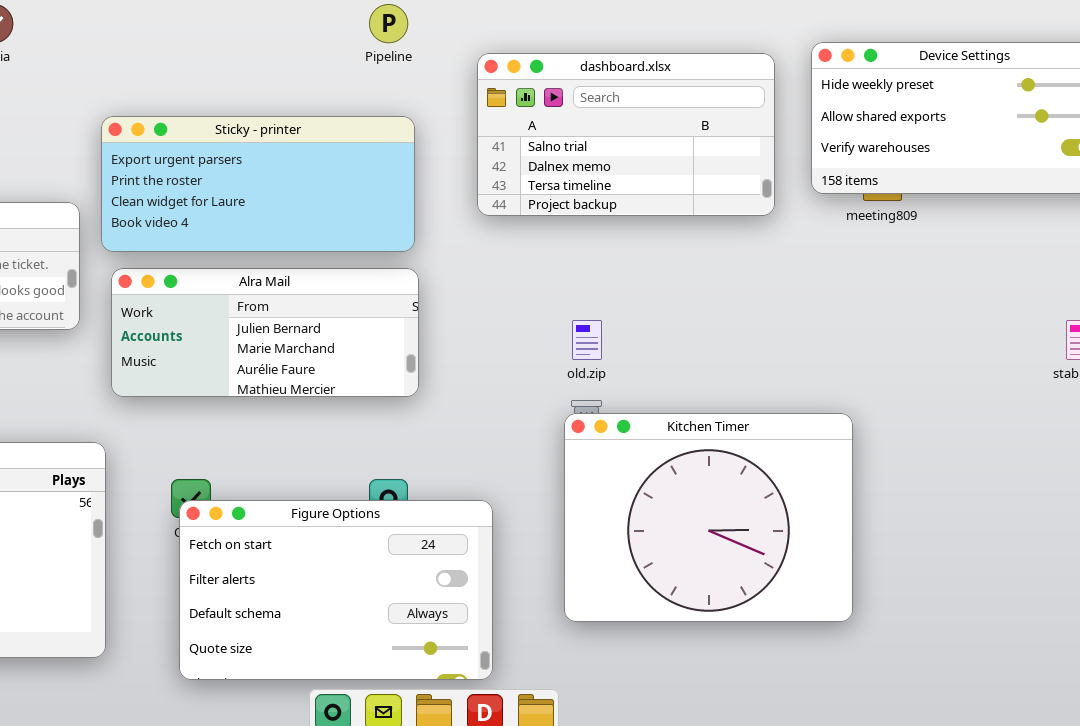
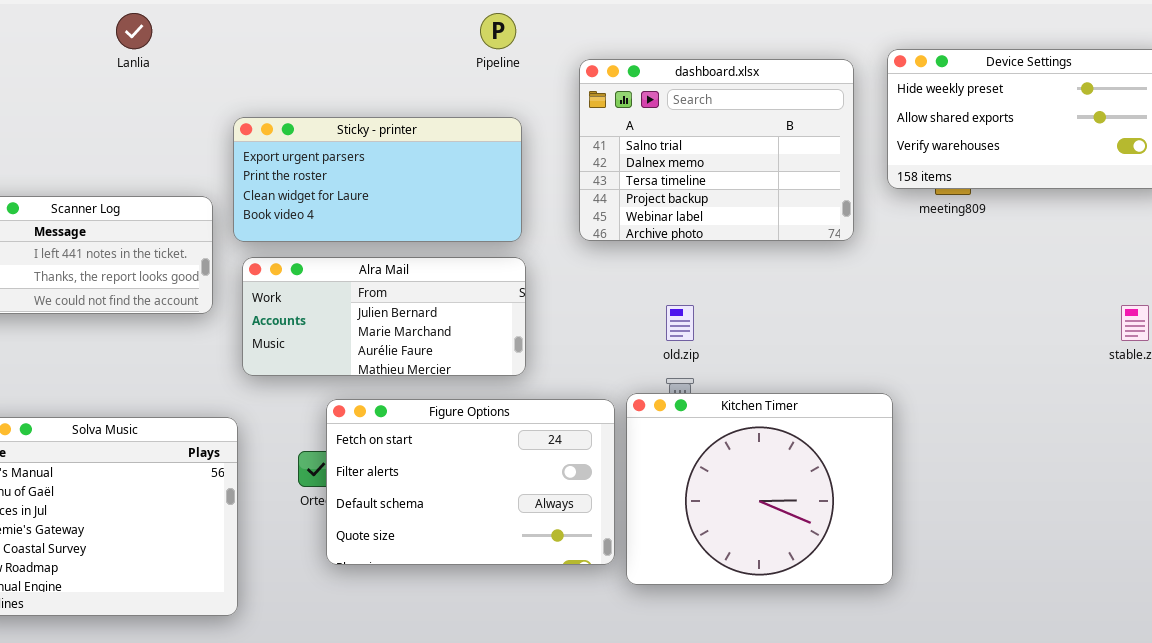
dashboard.xlsx: [477,53,775,216] -> [579,59,854,241], resized
Kitchen Timer: [564,413,853,622] -> [626,393,893,585], moved
Figure Options: [179,500,493,680] -> [326,399,615,565], moved

